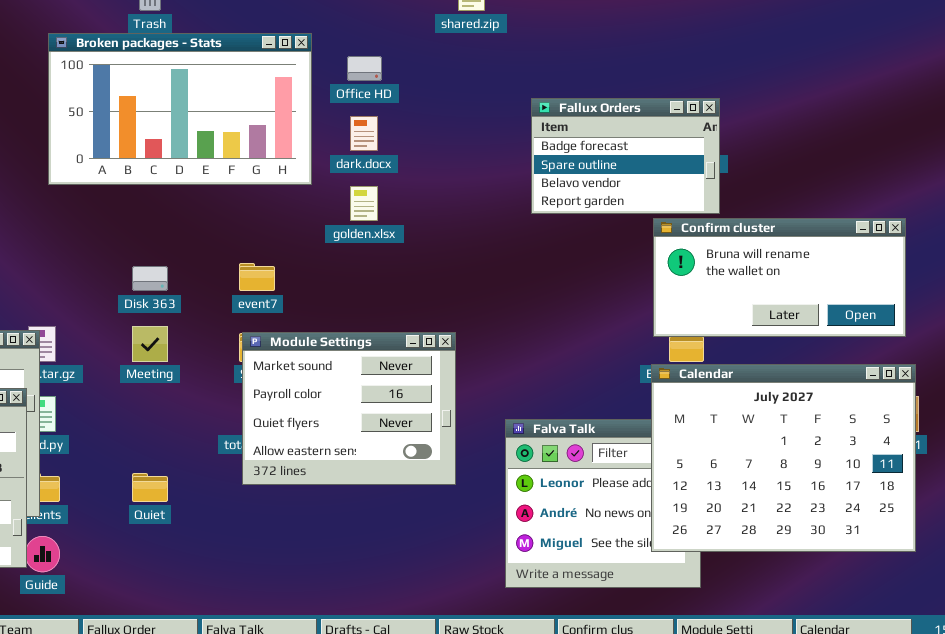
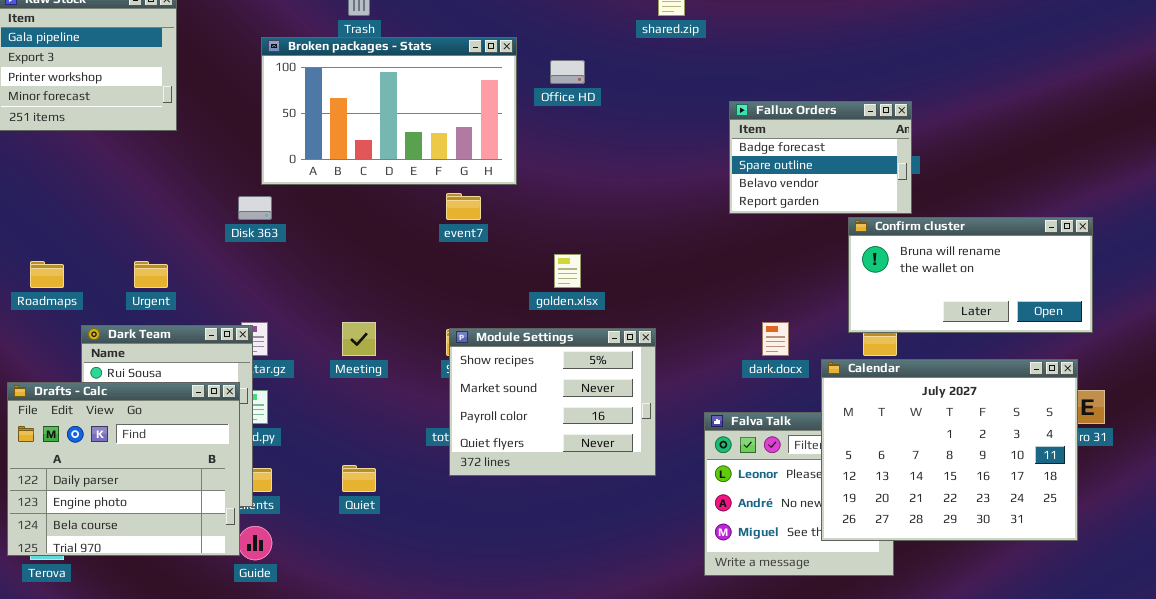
dark.docx: [350,116,378,151] -> [762,322,789,356], moved
golden.xlsx: [350,186,378,221] -> [554,254,581,288], moved
event7: [239,263,275,291] -> [446,193,481,220], moved
Disk 363: [132,266,168,291] -> [238,196,272,220], moved
Module Settings: [242,332,456,485] -> [449,328,656,476], scrolled up 1 row
Calendar: [651,364,916,552] -> [821,359,1078,541], moved

